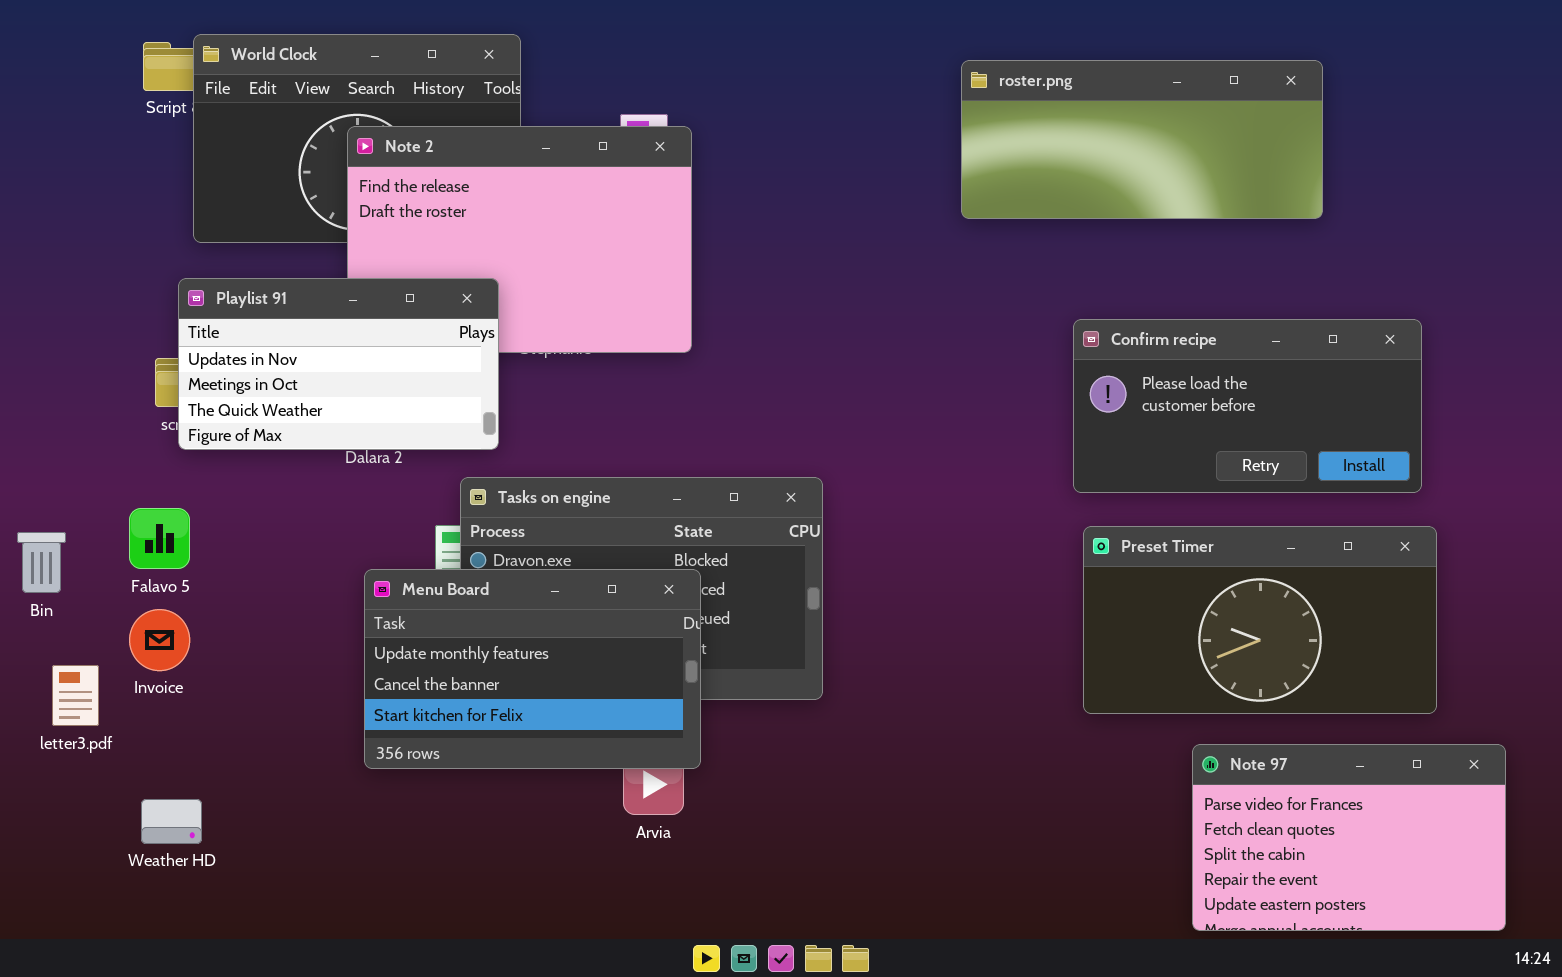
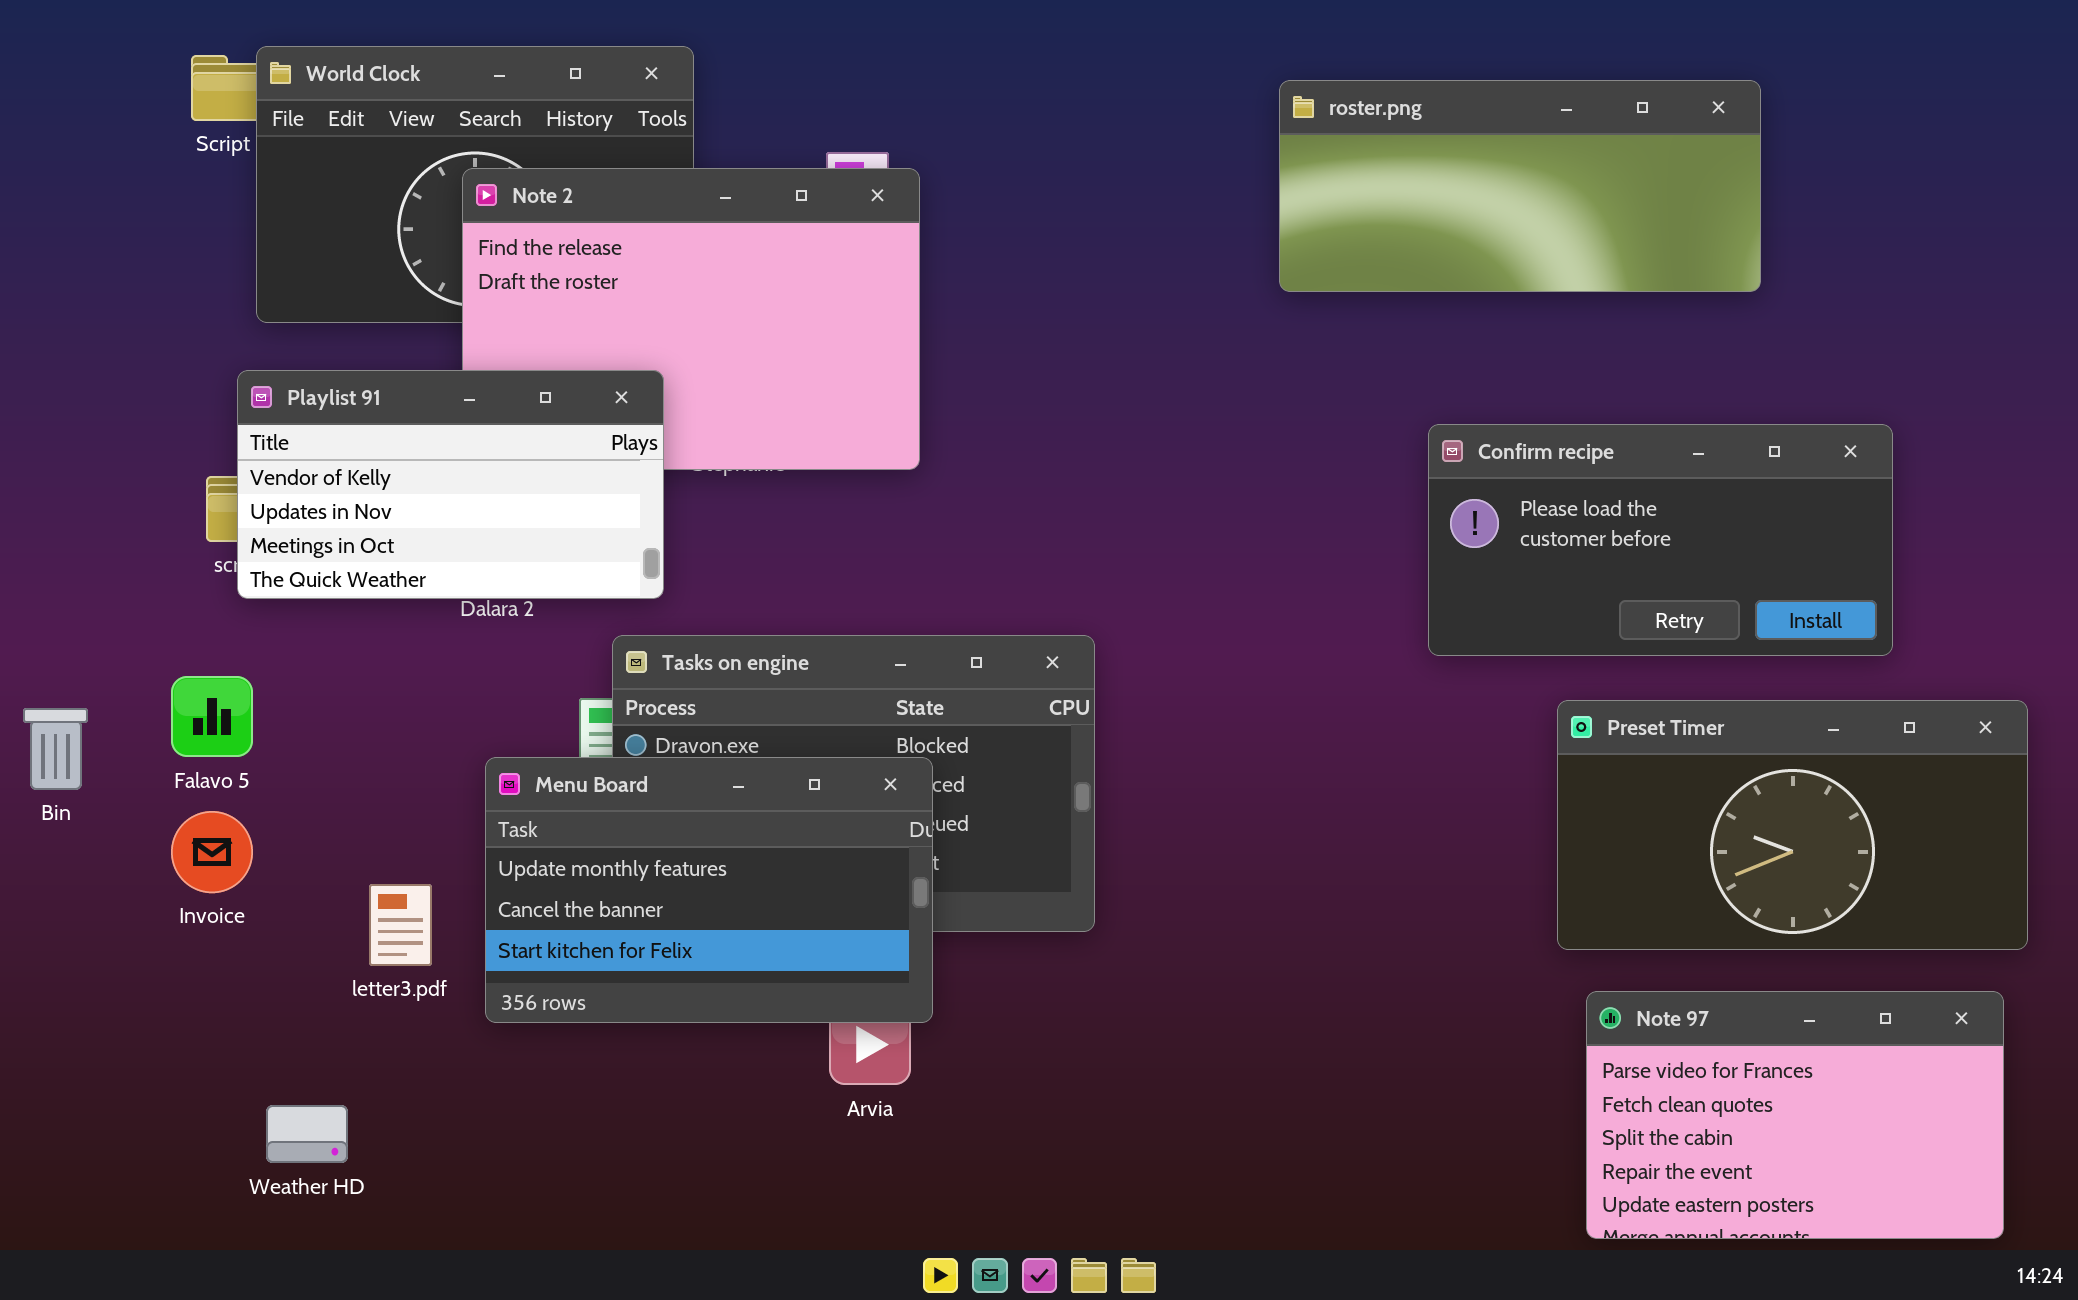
Playlist 91: [178,278,499,450] -> [237,370,664,599], scrolled up 1 row
Preset Timer: [1083,526,1437,714] -> [1557,700,2028,950], moved
letter3.pdf: [52,665,99,726] -> [369,884,432,966], moved
Weather HD: [141,799,202,844] -> [266,1105,348,1163], moved

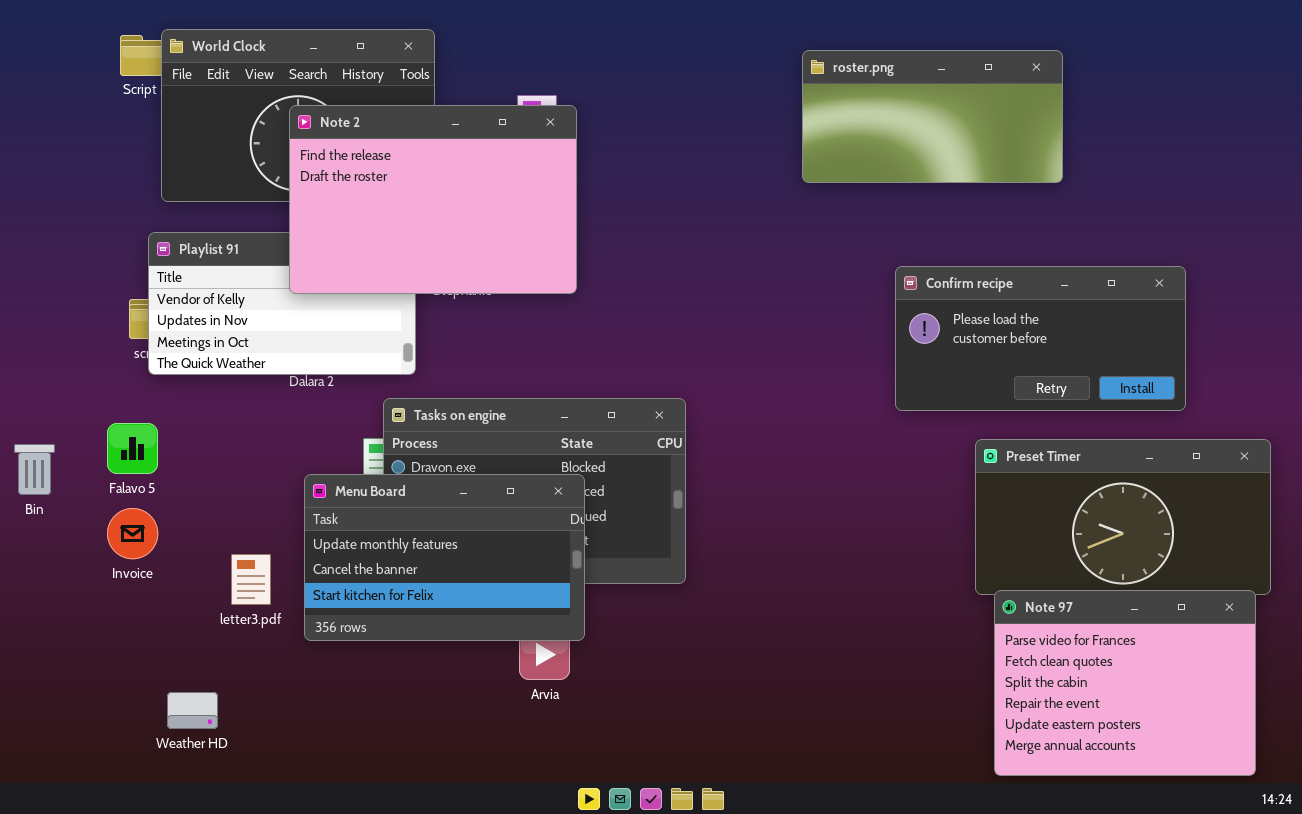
roster.png: [1279,80,1761,292] -> [802,50,1063,183], resized
Note 2: [462,168,920,470] -> [289,105,577,294], raised
Note 97: [1586,991,2004,1239] -> [994,590,1256,776], resized

